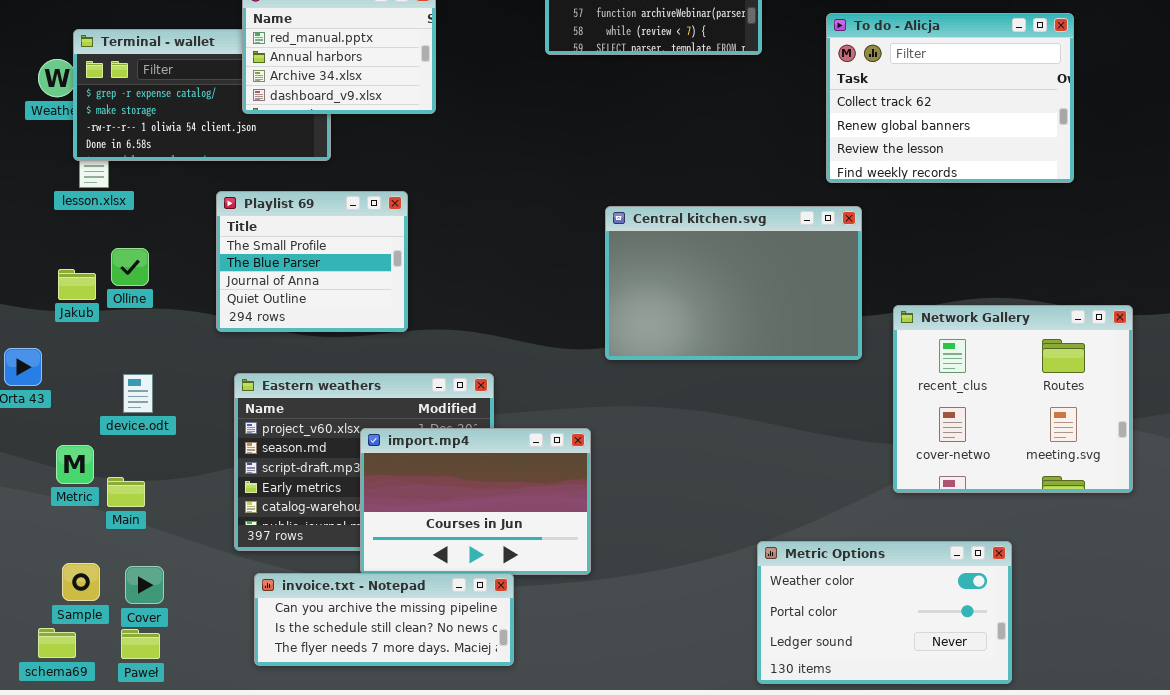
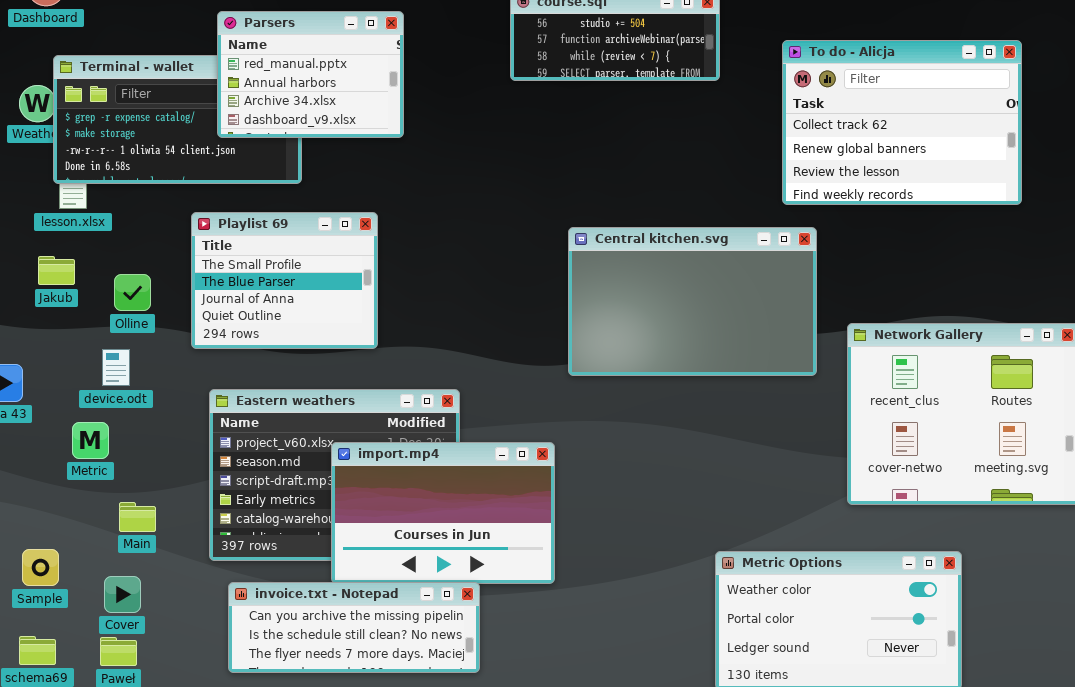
Olline: [111,248,149,286] -> [114,274,151,311], moved
Jakub: [58,269,96,300] -> [38,256,75,285], moved
device.odt: [123,374,153,413] -> [102,349,130,386], moved
Metric: [56,445,94,484] -> [72,422,109,459], moved
Main: [107,477,145,507] -> [119,502,156,532], moved
Sample: [62,563,100,601] -> [22,549,59,586], moved

